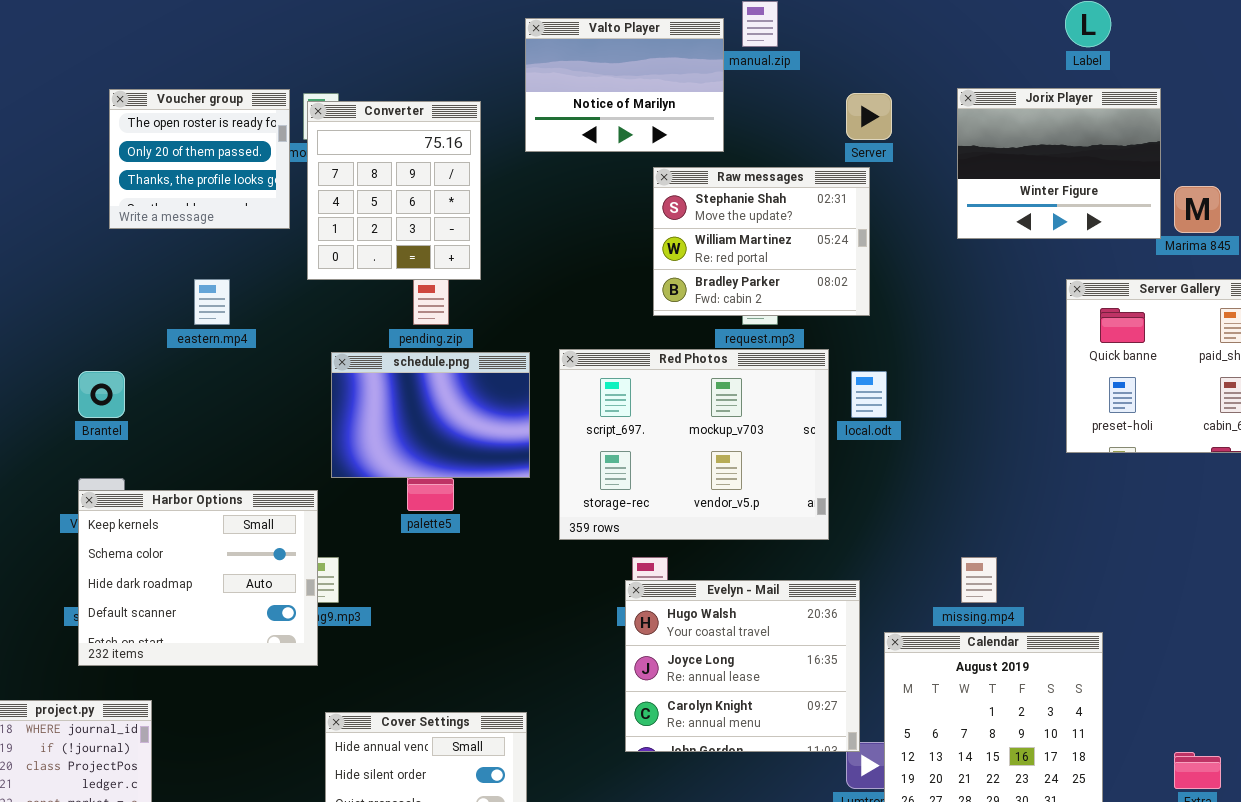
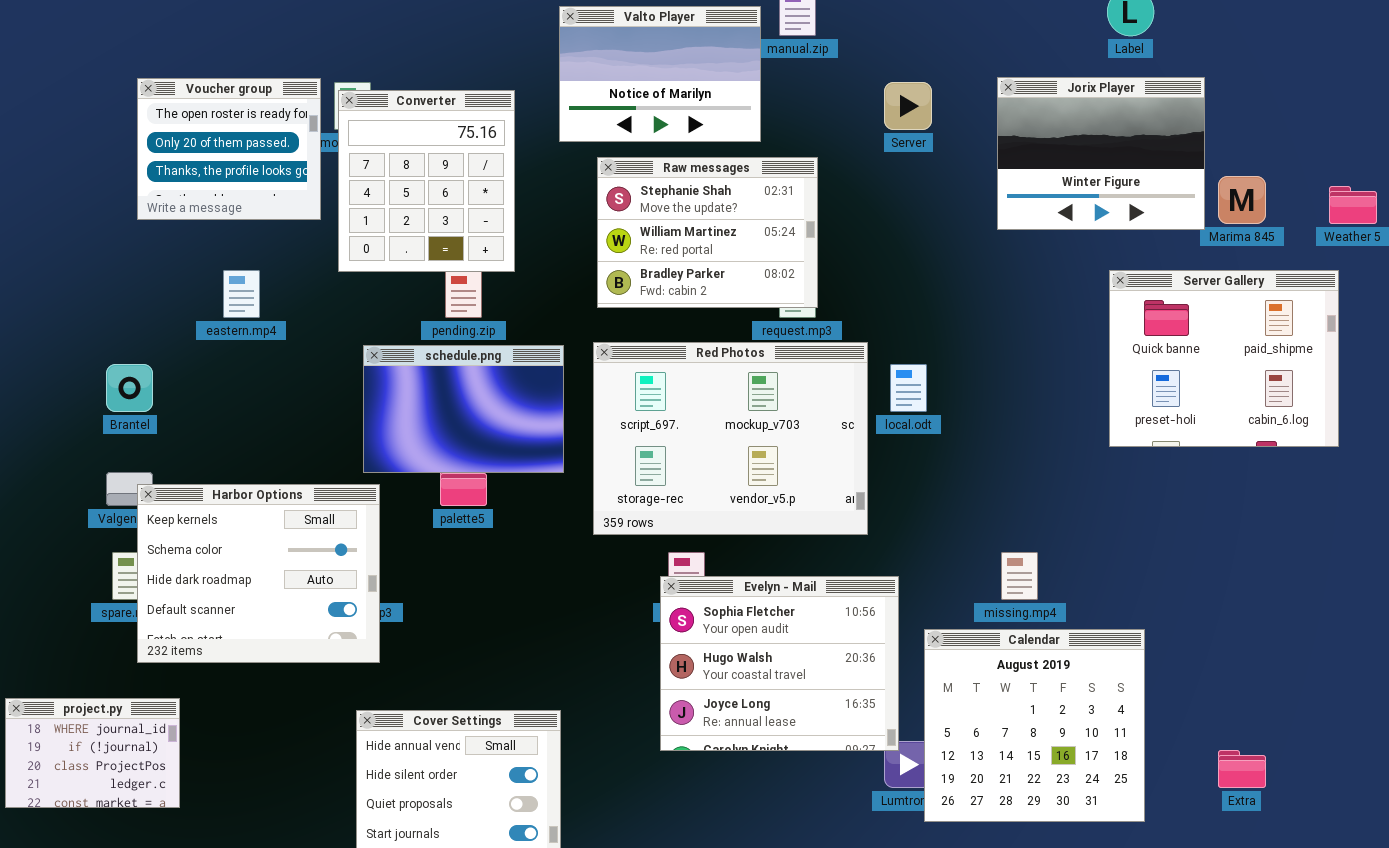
Raw messages: [653,167,870,316] -> [597,157,818,308], moved
Harbor Options: [78,490,318,666] -> [137,484,380,663], moved
Evelyn - Mail: [625,580,860,752] -> [660,576,899,751], scrolled up 1 row

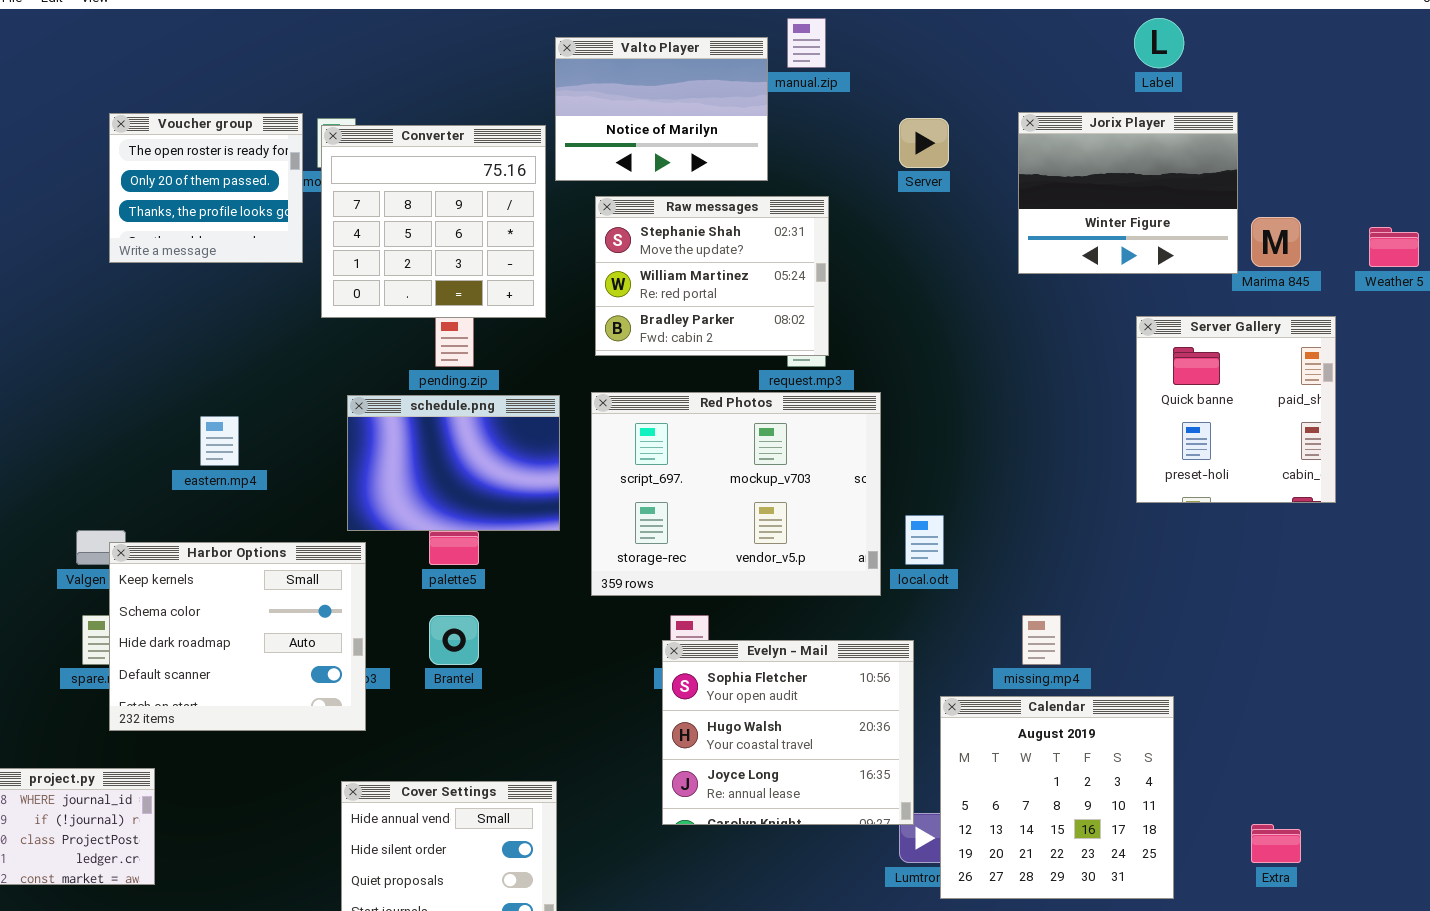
Converter: [338,90,515,272] -> [321,125,546,318], resized
eastern.mp4: [223,270,260,318] -> [200,416,239,466], moved
Server Gallery: [1109,270,1339,447] -> [1136,316,1336,503], resized
Brantel: [106,364,153,412] -> [429,615,479,665], moved
local.odt: [890,364,927,412] -> [905,515,944,565], moved

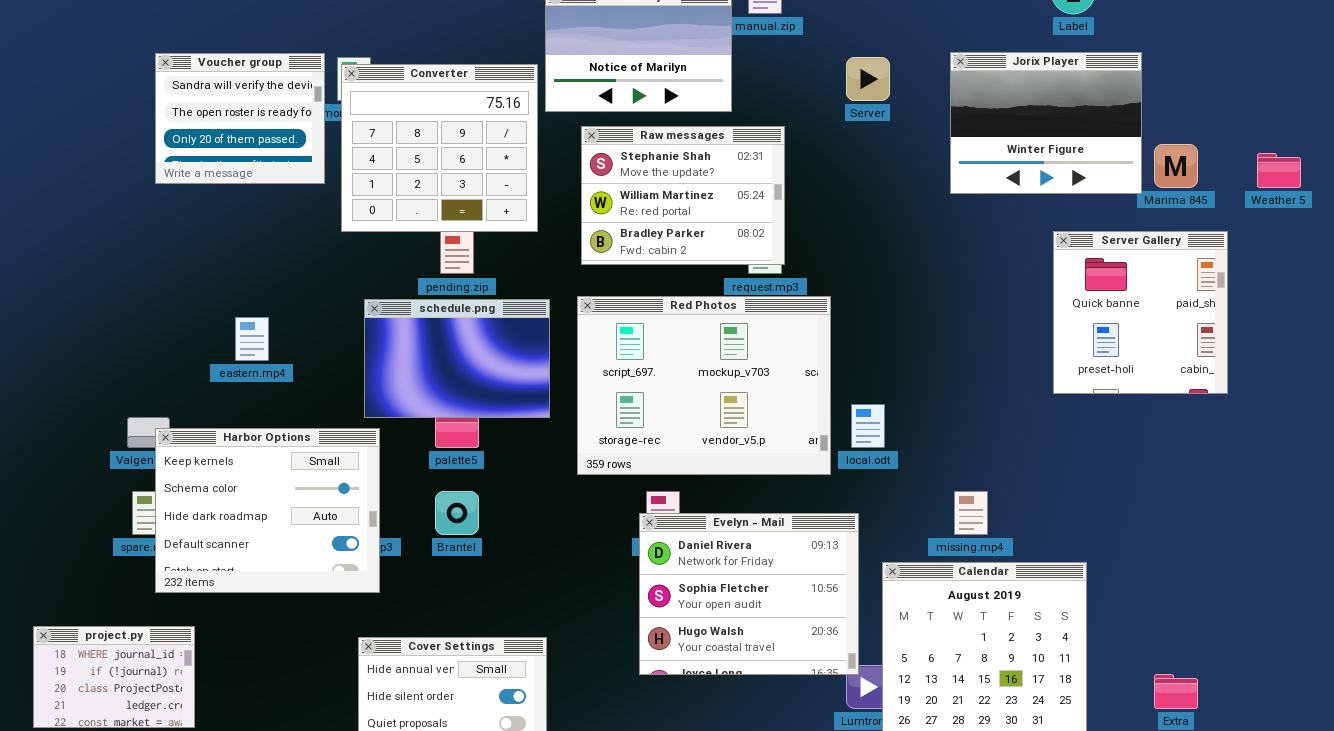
Voucher group: [109,113,303,263] -> [155,53,325,184], scrolled up 1 row
Evelyn - Mail: [662,640,914,825] -> [639,513,859,675], scrolled up 1 row

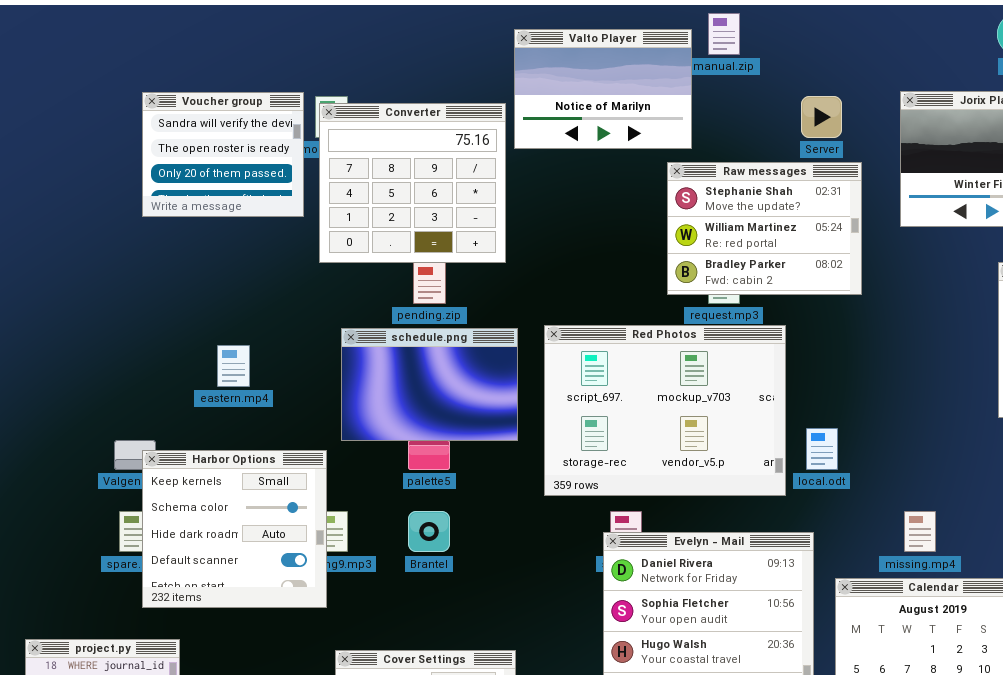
Raw messages: [581,126,785,265] -> [667,162,862,295], moved
Harbor Options: [155,428,380,593] -> [142,450,327,608], resized

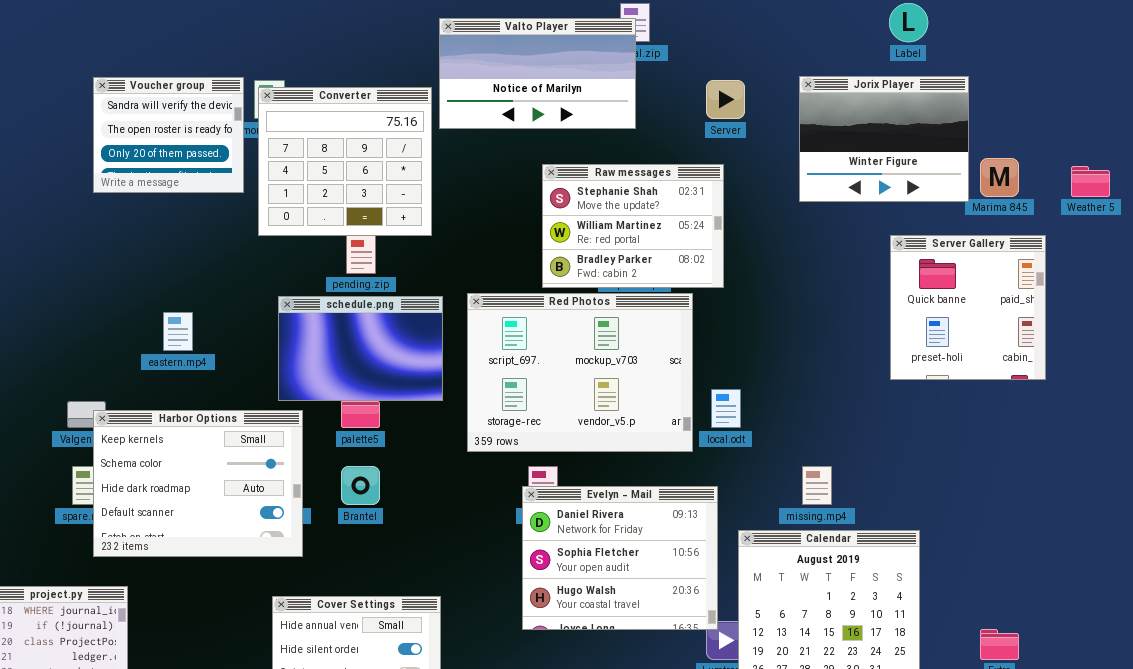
Valto Player: [514,29,692,149] -> [439,18,636,129], resized
Raw messages: [667,162,862,295] -> [542,164,724,288], moved
Harbor Options: [142,450,327,608] -> [93,410,303,557], resized

